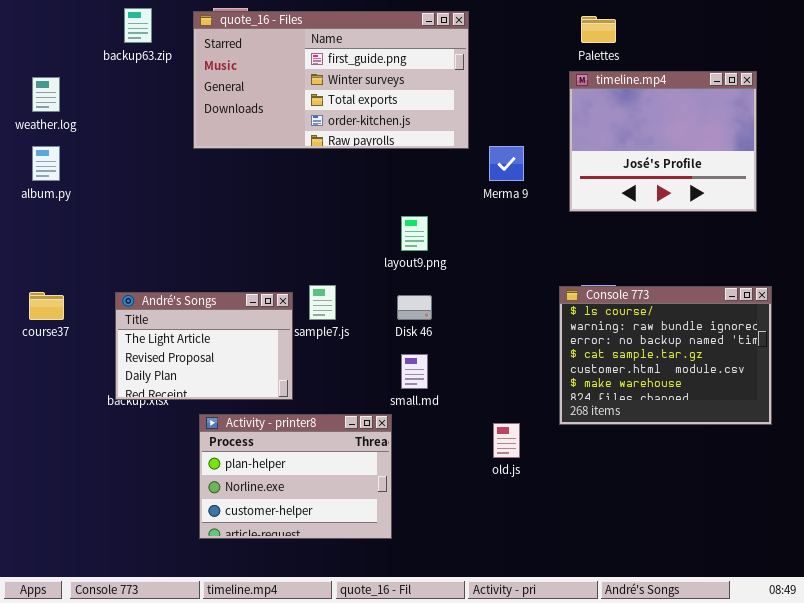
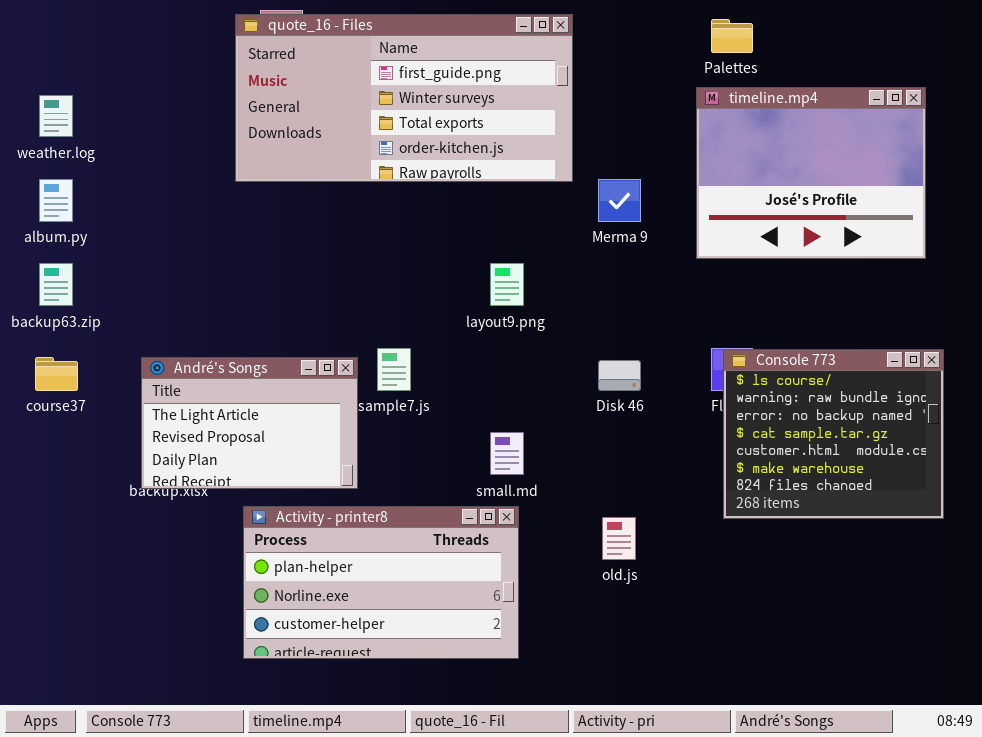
backup63.zip: [124,8,152,43] -> [39,263,73,306], moved
Console 773: [559,286,772,425] -> [723,349,944,519], resized
Disk 46: [397,295,432,320] -> [598,360,641,391], moved
Activity - printer8: [199,414,392,539] -> [243,506,519,659], resized

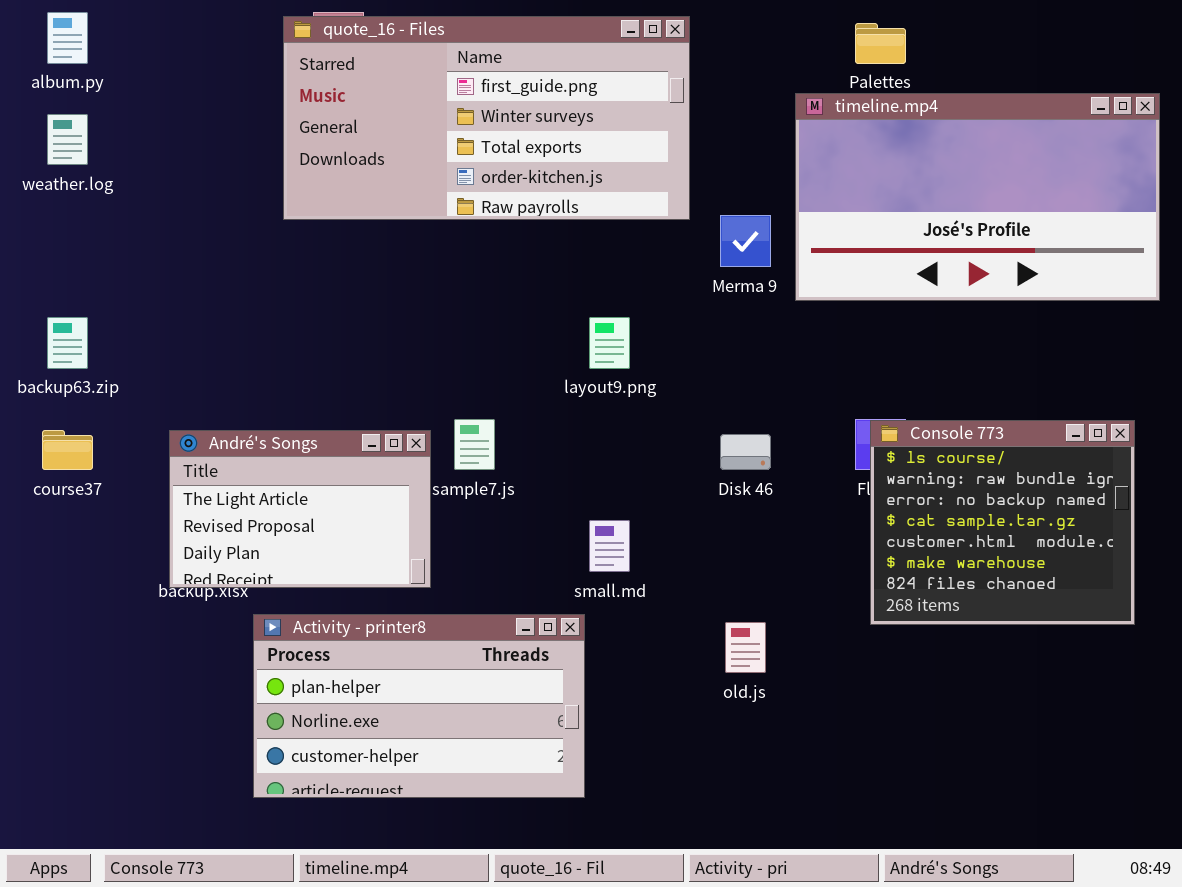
timeline.mp4: [696,87,926,259] -> [795,93,1160,301], moved, resized
album.py: [39,179,73,222] -> [47,12,88,64], moved
Activity - printer8: [243,506,519,659] -> [253,614,585,798], moved

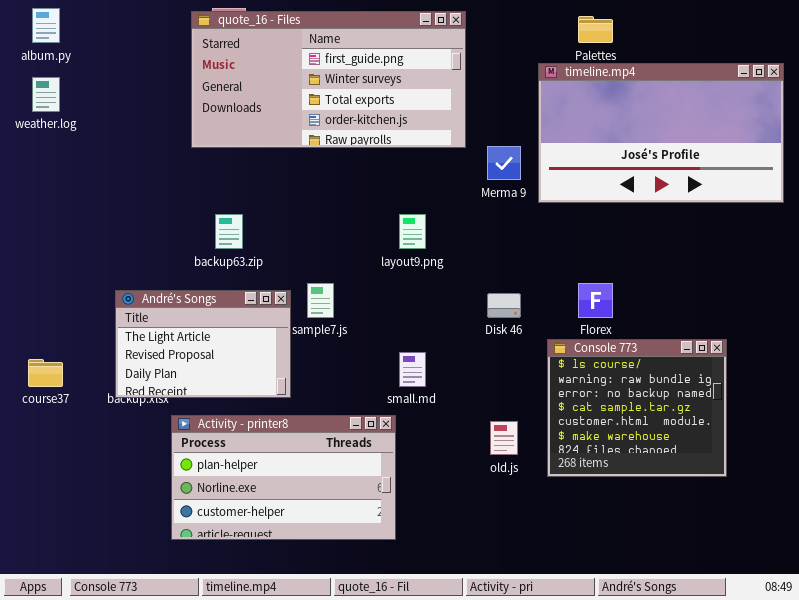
backup63.zip: [47,317,88,369] -> [215,214,243,249], moved
Console 773: [870,420,1135,625] -> [547,339,727,477], moved
course37: [42,430,93,470] -> [28,359,63,387], moved

